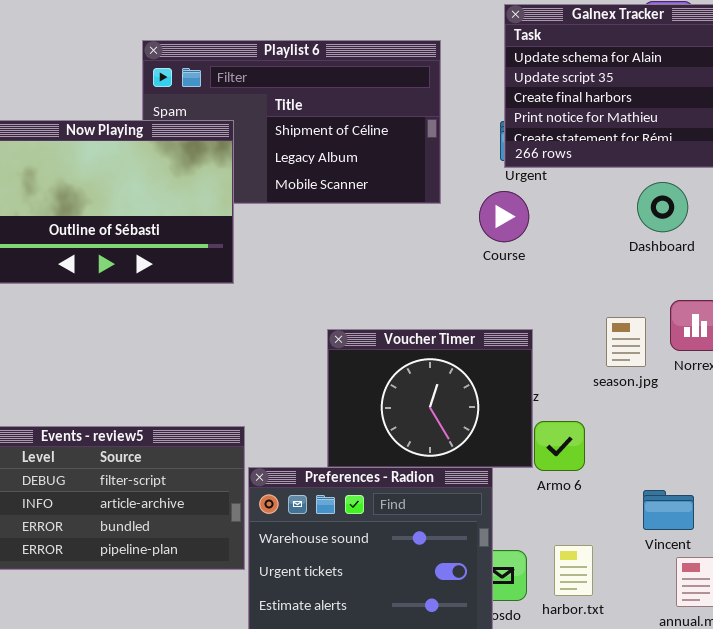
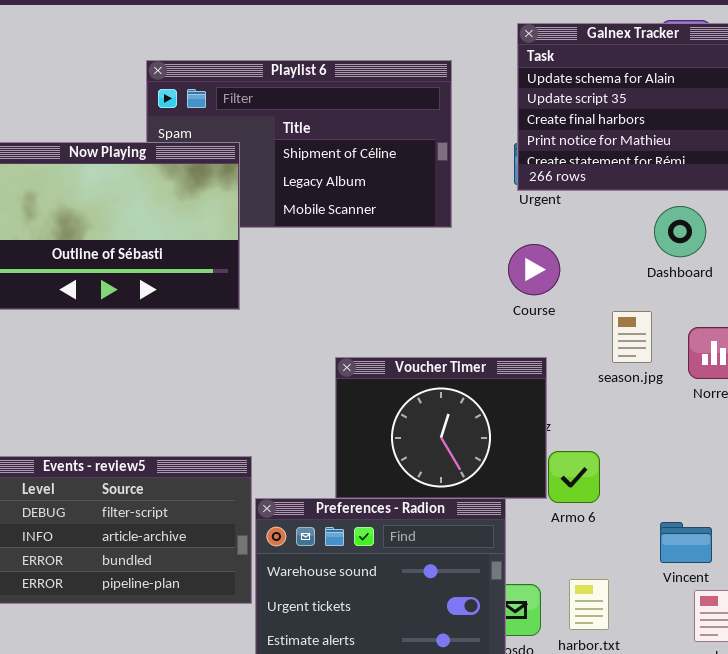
Course: [479,191,529,242] -> [508,244,560,295], moved
season.jpg: [606,317,646,367] -> [612,311,652,363], moved

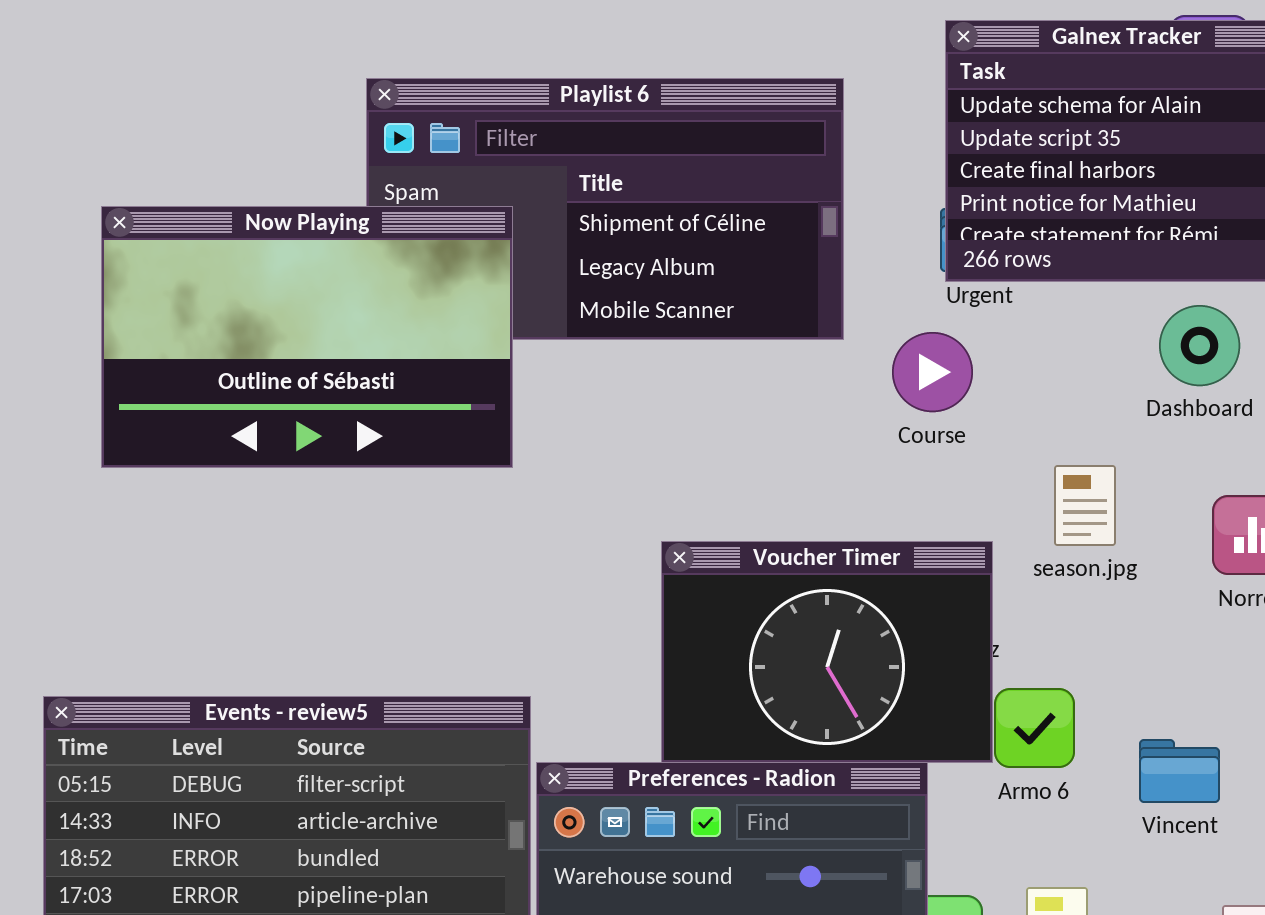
Course: [508,244,560,295] -> [892,332,973,412], moved
season.jpg: [612,311,652,363] -> [1054,465,1116,546], moved
Vincent: [660,522,712,563] -> [1139,739,1220,803], moved

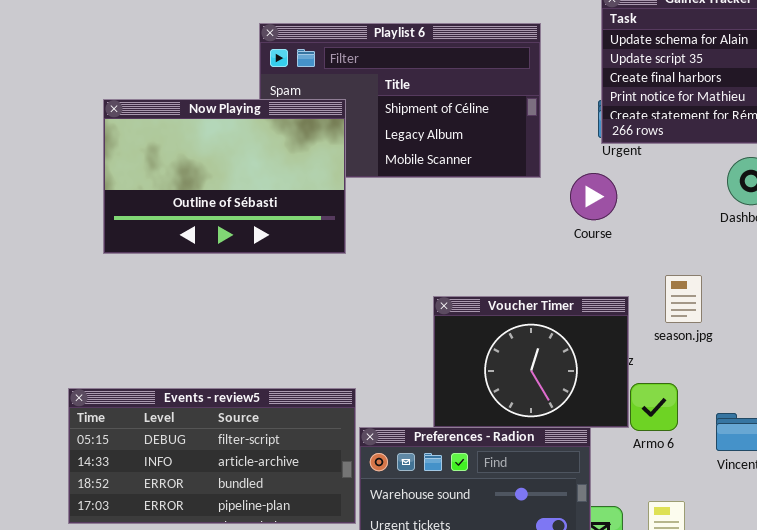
season.jpg: [1054,465,1116,546] -> [665,275,702,323], moved

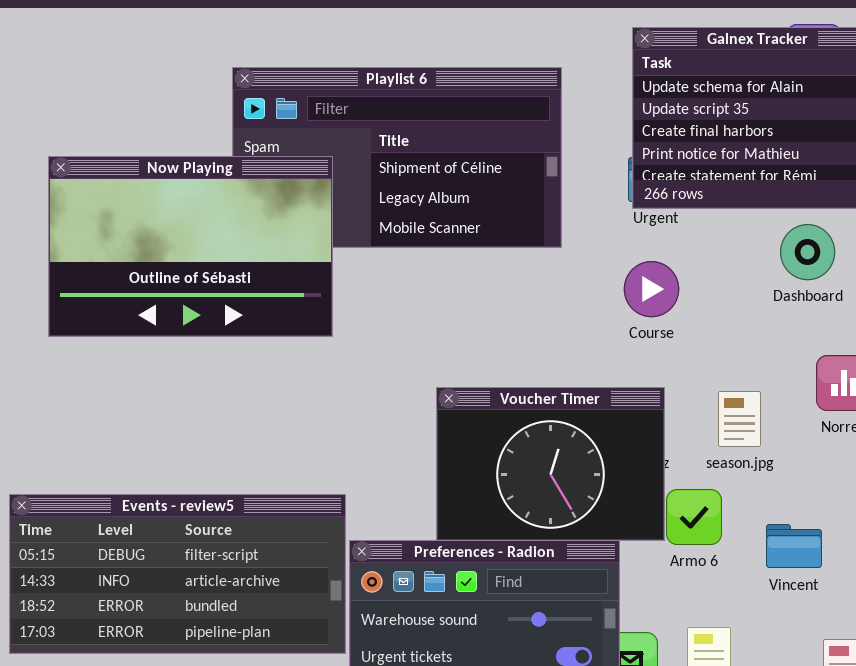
Course: [570,173,617,220] -> [624,261,679,317], moved
season.jpg: [665,275,702,323] -> [718,391,761,447], moved

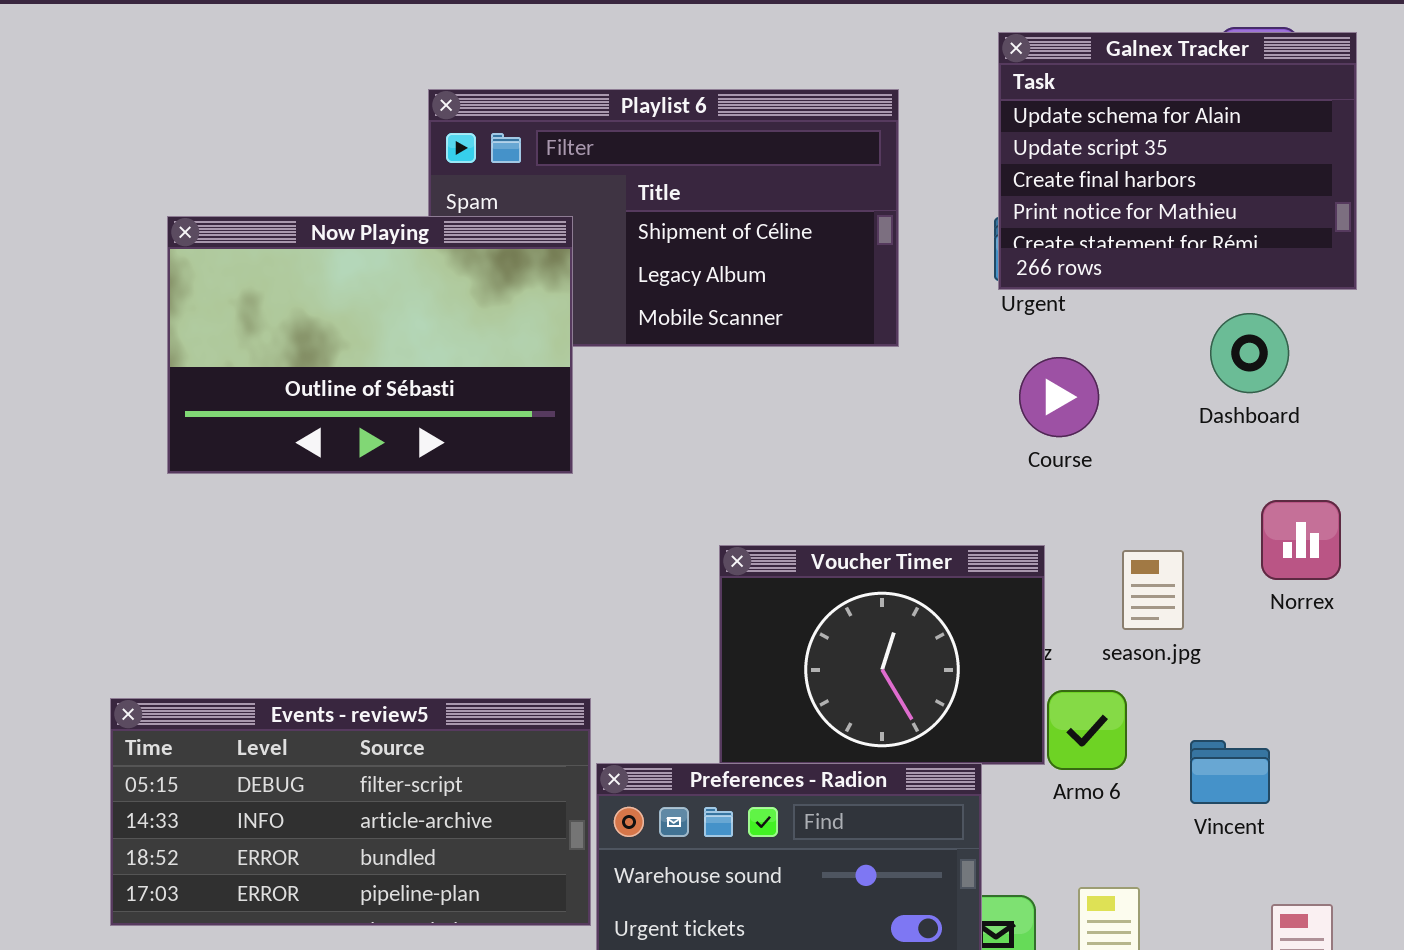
Course: [624,261,679,317] -> [1019,357,1099,437], moved

